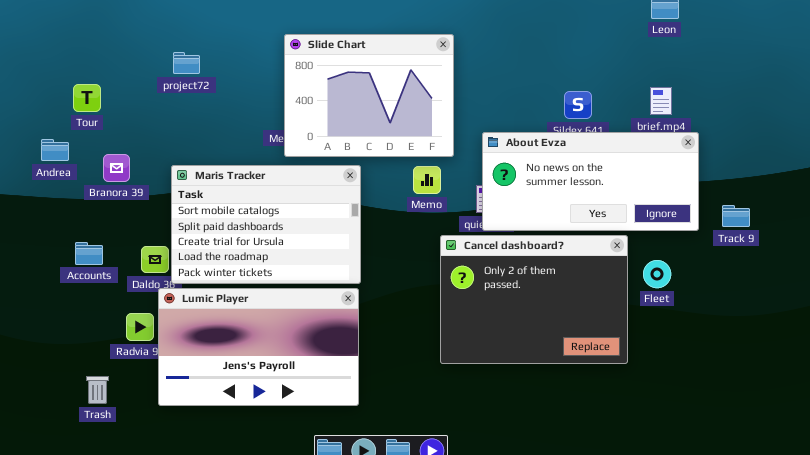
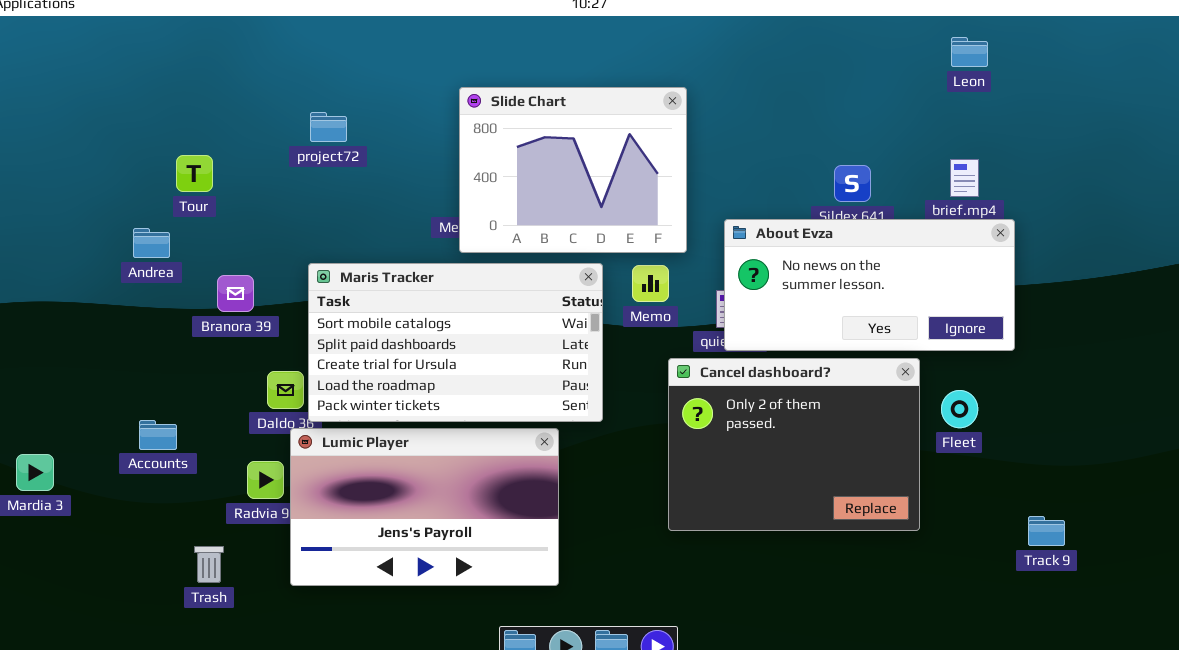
Branora 39: [103,154,130,182] -> [217,275,254,312], moved
Maris Tracker: [171,165,361,284] -> [308,263,603,422], resized
Track 9: [722,205,750,227] -> [1028,516,1065,546], moved
Accounts: [75,242,103,265] -> [139,420,177,450], moved

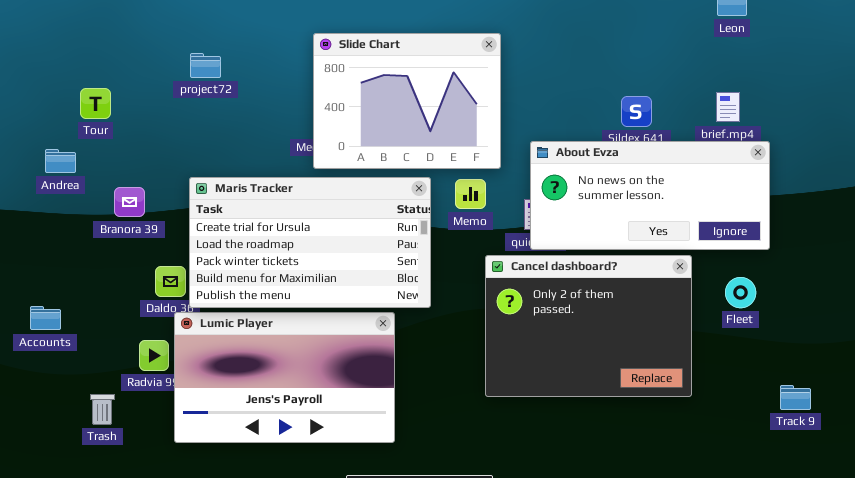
Maris Tracker: [308,263,603,422] -> [189,177,431,308], scrolled down 2 rows
Fleet: [941,390,978,428] -> [725,277,756,308], moved
Accounts: [139,420,177,450] -> [30,306,61,330], moved
Trash: [194,546,224,583] -> [90,394,115,425], moved

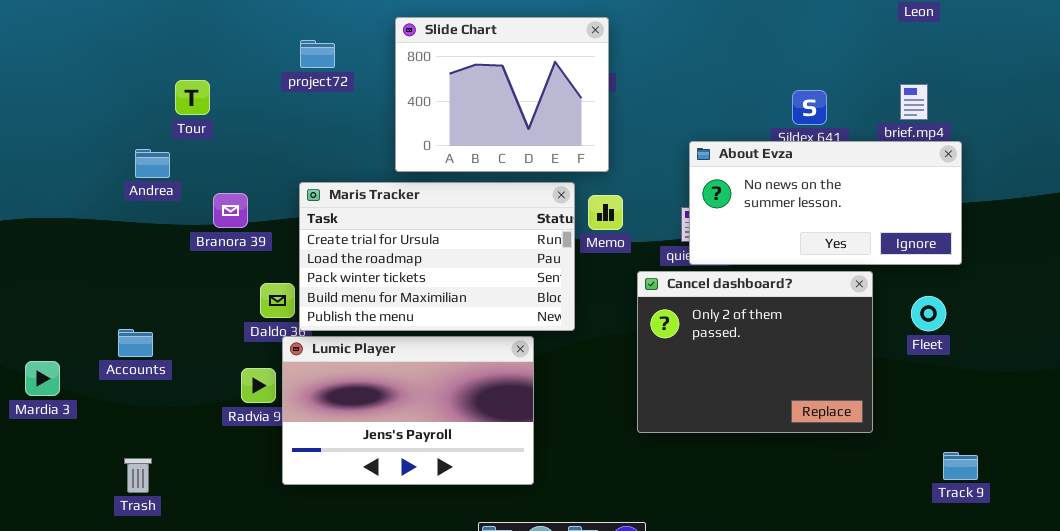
Slide Chart: [313,33,501,169] -> [395,17,609,172], moved
Memo: [455,179,486,209] -> [588,195,623,230], moved
Track 9: [780,385,811,410] -> [943,452,978,480], moved
Trash: [90,394,115,425] -> [124,458,152,493], moved

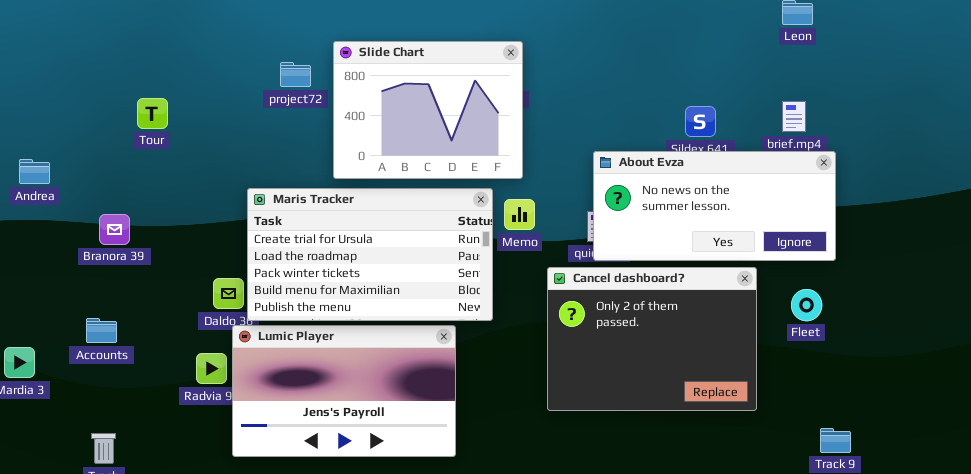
project72: [300,40,335,68] -> [280,62,311,87], moved
Andrea: [135,149,170,178] -> [19,159,50,184], moved
Branora 39: [213,193,248,228] -> [99,214,130,245], moved

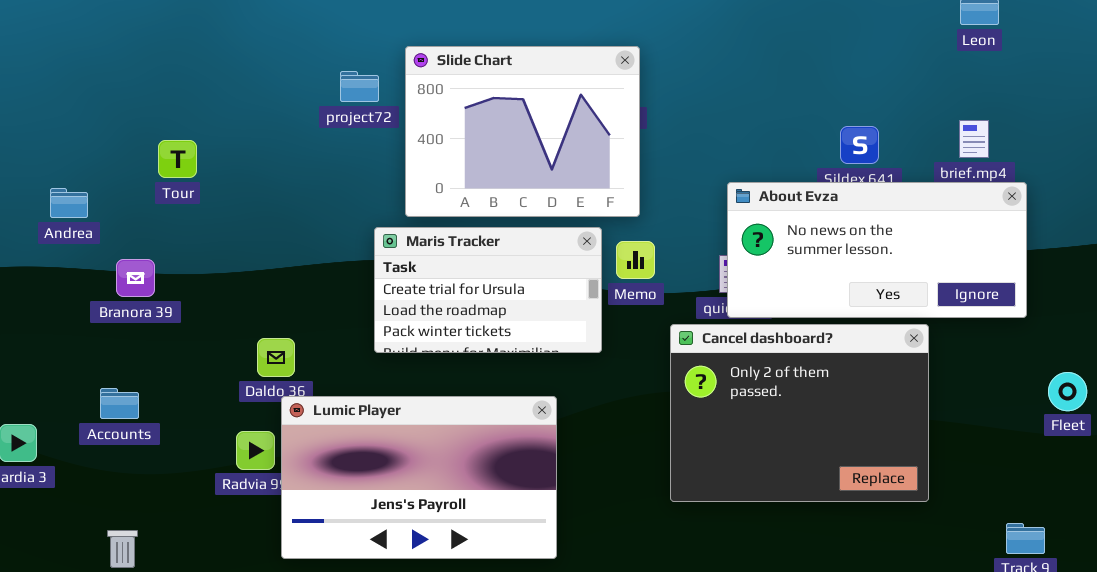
Tour: [137,98,168,129] -> [158,140,197,178], moved
Andrea: [19,159,50,184] -> [50,188,88,218], moved
Maris Tracker: [247,188,493,321] -> [374,227,602,353], resized
Fleet: [791,289,822,321] -> [1048,372,1087,411], moved

